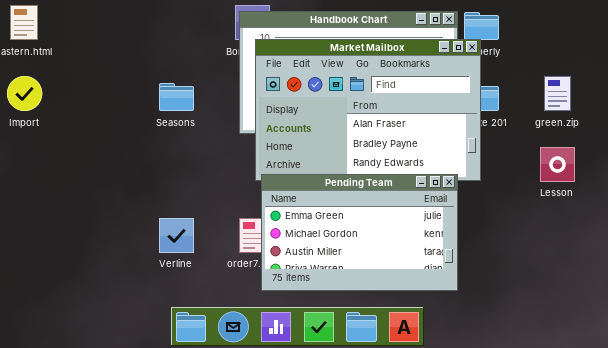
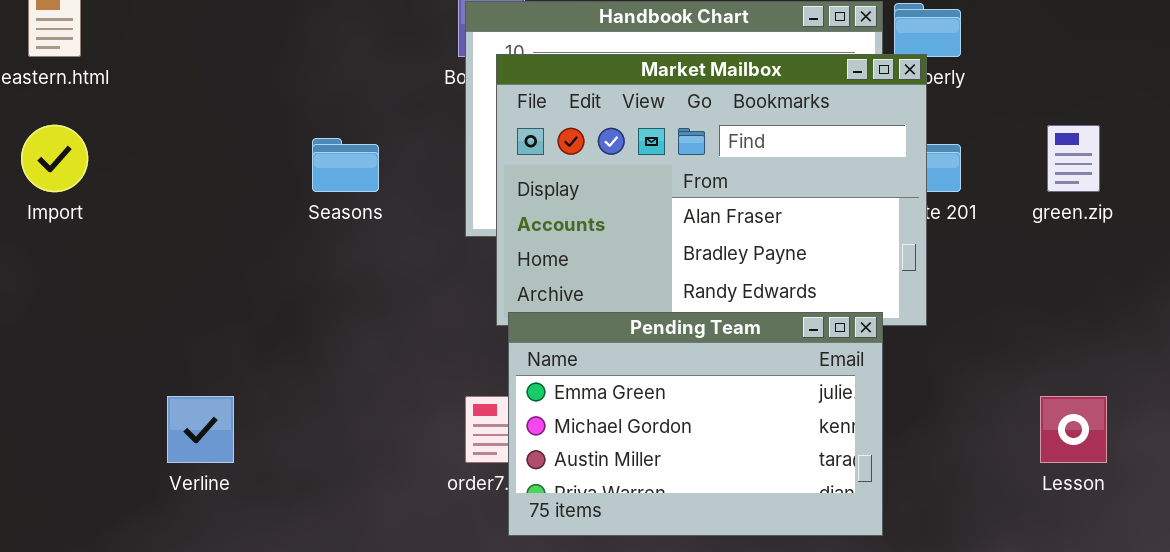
Lesson: [540,147,575,182] -> [1040,396,1107,463], moved
Verline: [159,218,194,253] -> [167,396,234,463], moved

